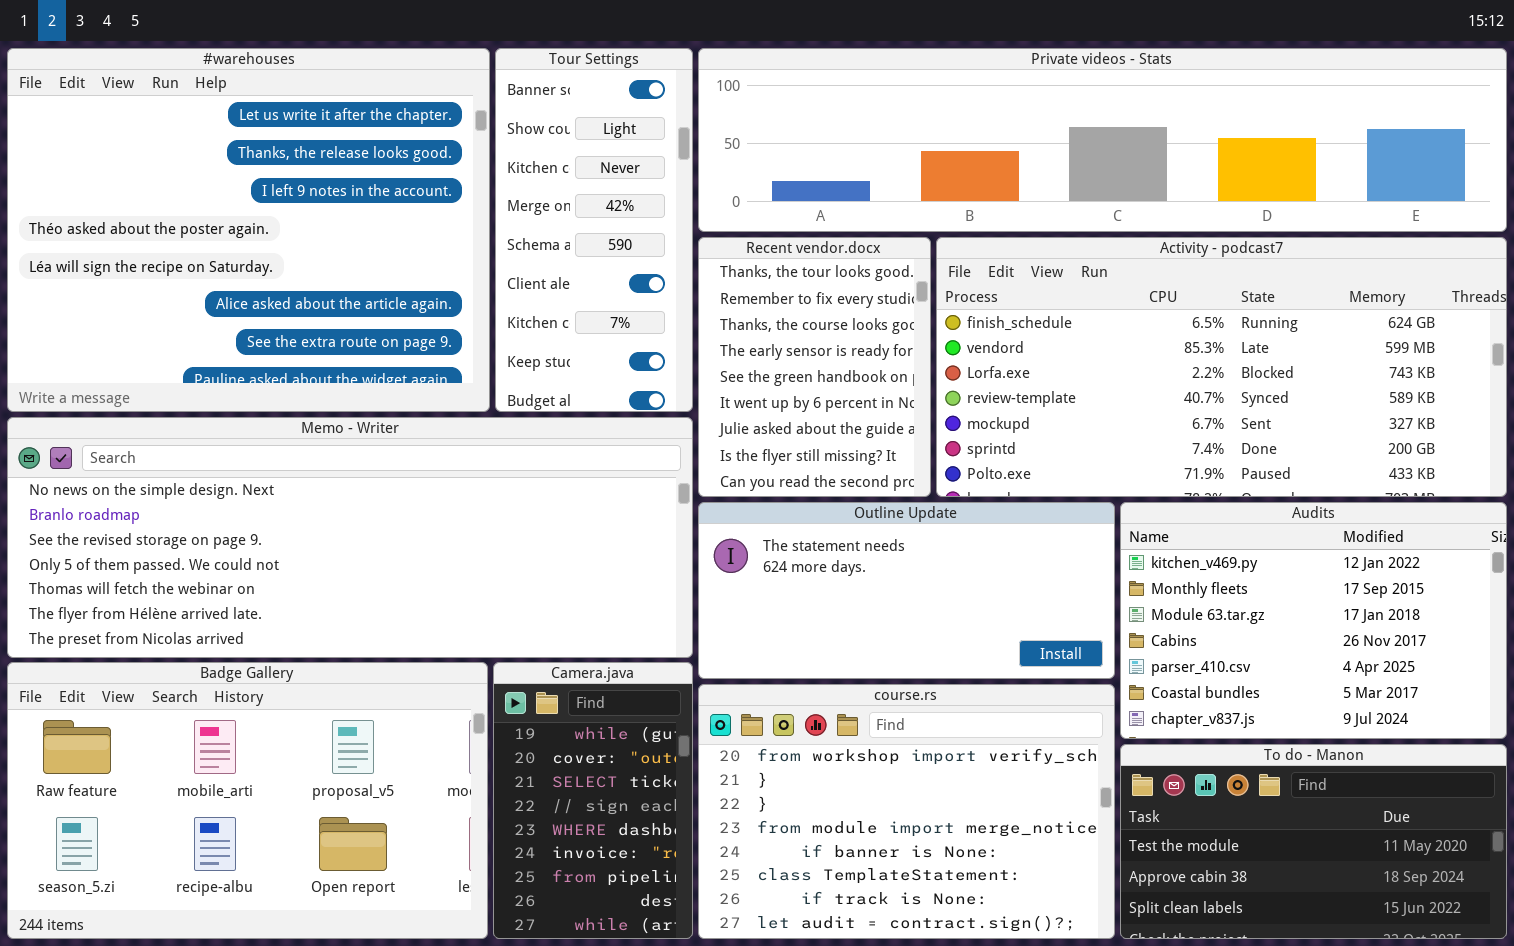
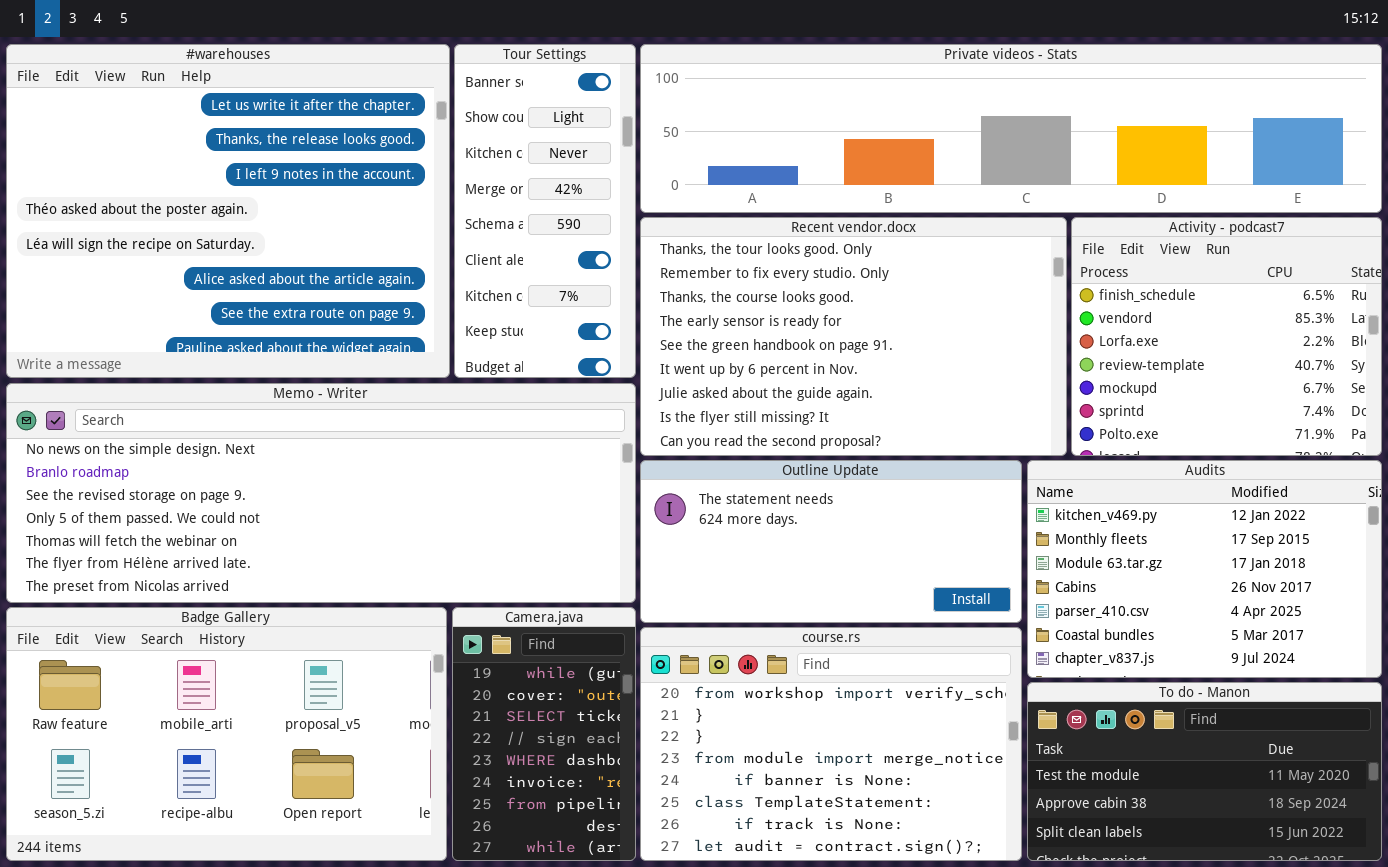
Recent vendor.docx: [698,237,931,497] -> [640,217,1067,456], resized
Activity - podcast7: [936,237,1507,497] -> [1071,217,1382,456], resized

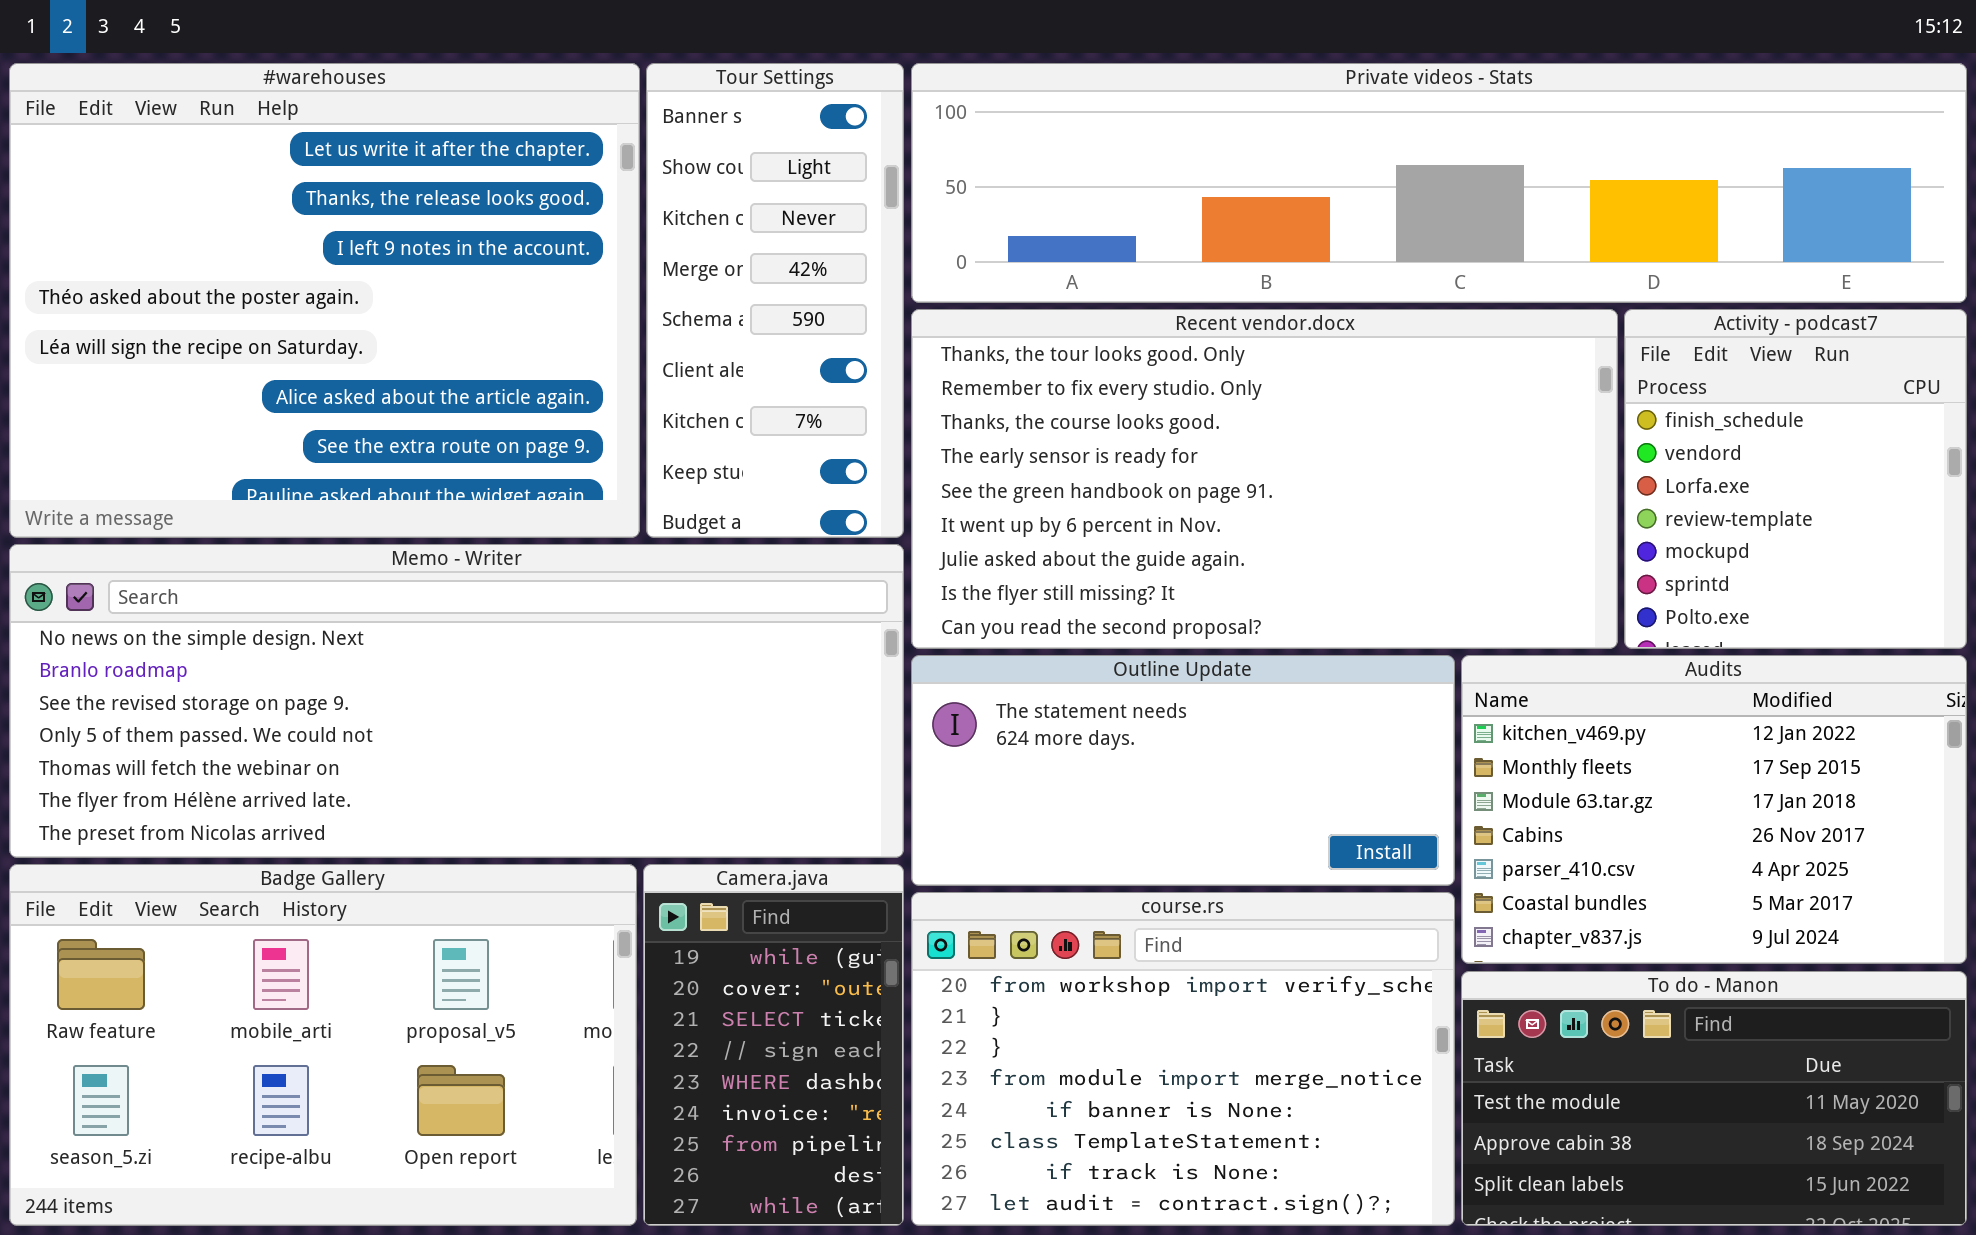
Recent vendor.docx: [640,217,1067,456] -> [911,309,1618,649], resized
Activity - podcast7: [1071,217,1382,456] -> [1624,309,1967,649], resized

